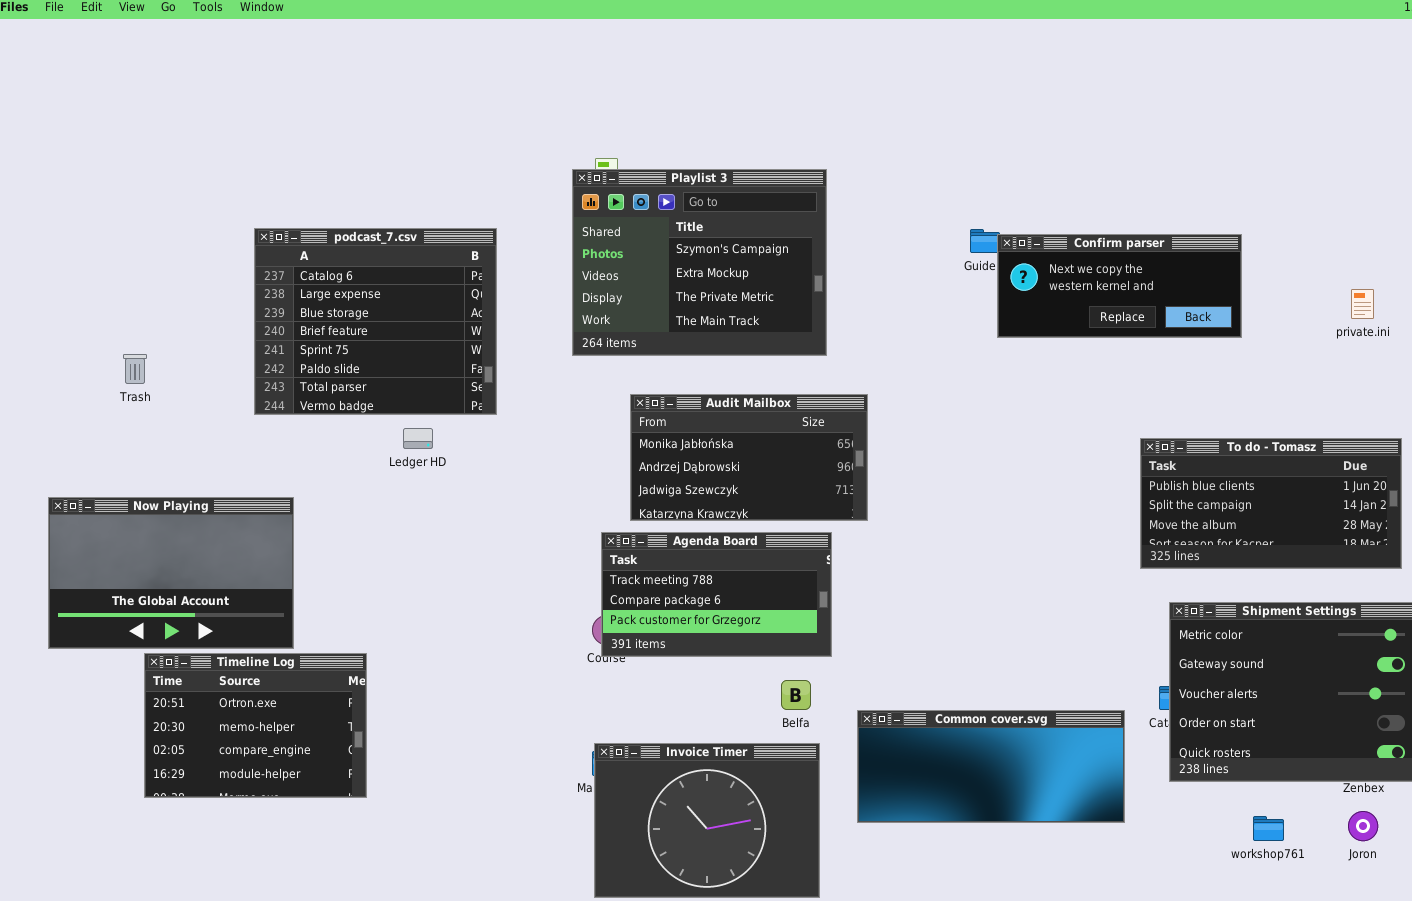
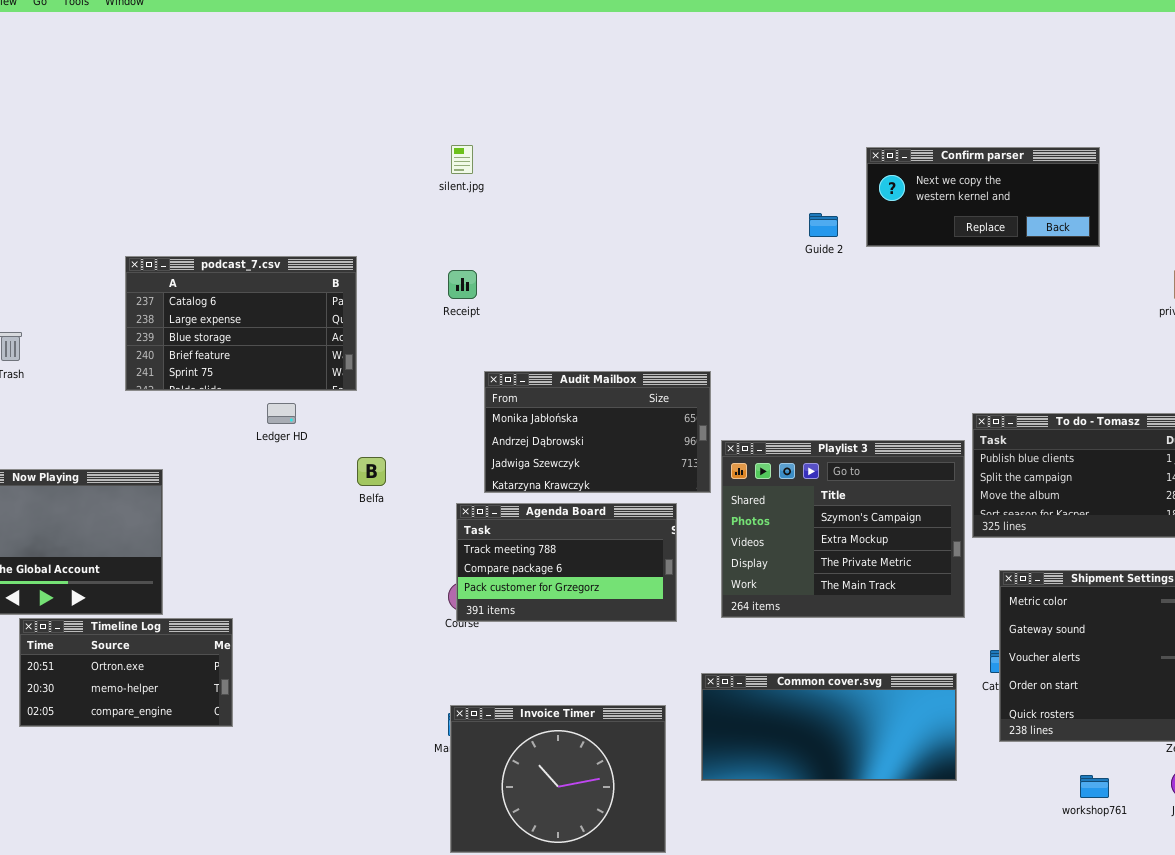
Playlist 3: [572,169,827,356] -> [721,440,965,618], moved
podcast_7.csv: [254,228,497,415] -> [125,256,357,391], resized
Confirm parser: [997,234,1242,338] -> [866,147,1100,247], moved
Timeline Log: [144,653,367,798] -> [19,618,233,727], resized
Belfa: [781,680,811,710] -> [357,457,386,486], moved

